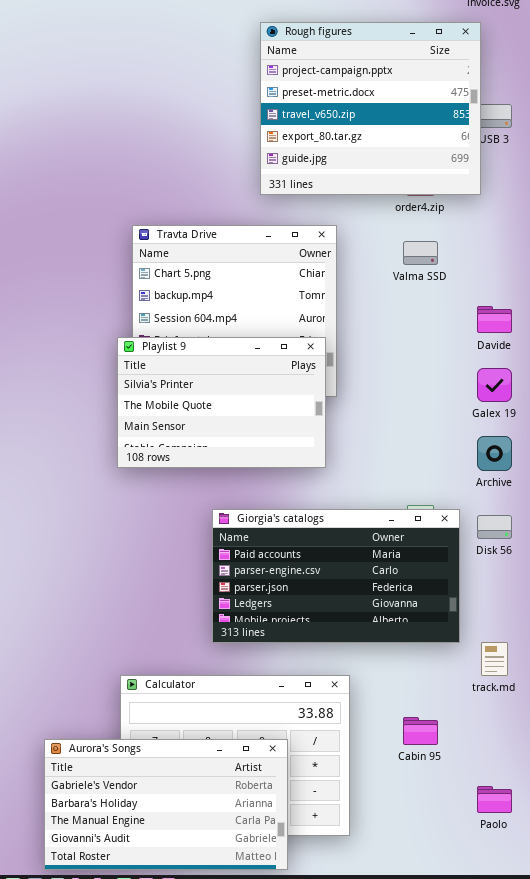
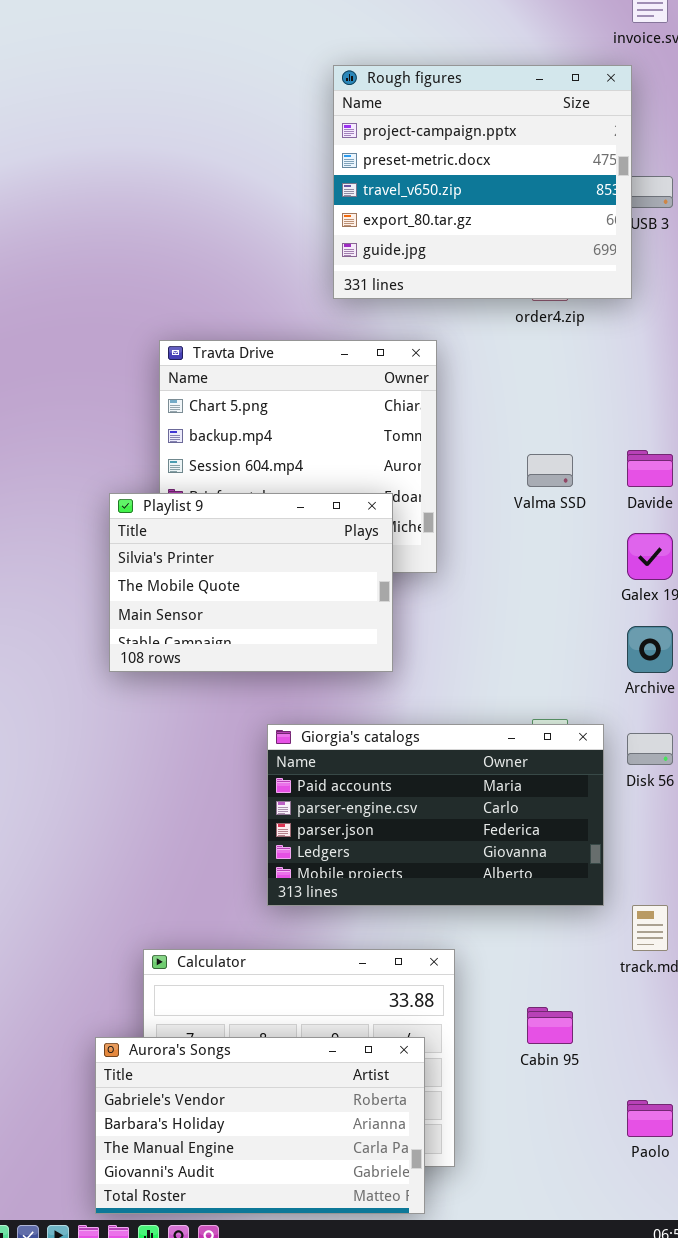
Valma SSD: [403,241,438,265] -> [527,454,573,487], moved
Playlist 9: [117,337,326,468] -> [109,493,393,672], moved
Aurora's Songs: [44,739,288,870] -> [95,1037,425,1214], moved

